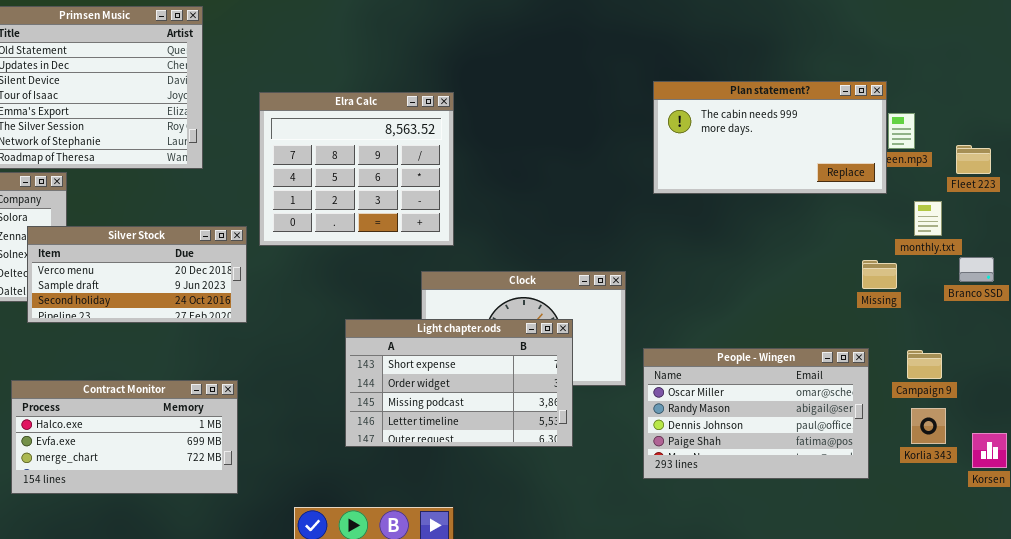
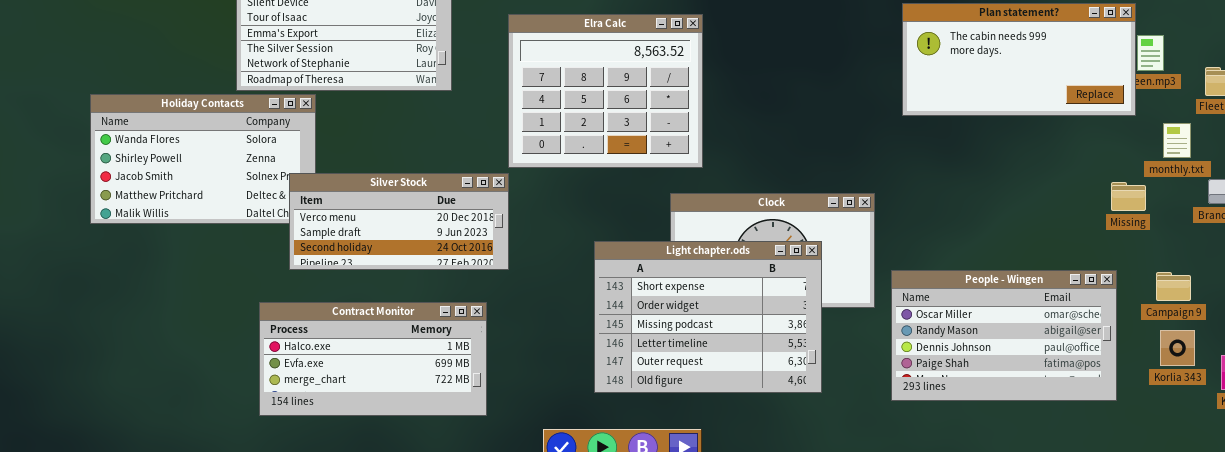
Silver Stock: [27,226,247,323] -> [289,173,509,270], moved
Light chapter.ods: [345,319,573,447] -> [594,241,822,393], resized

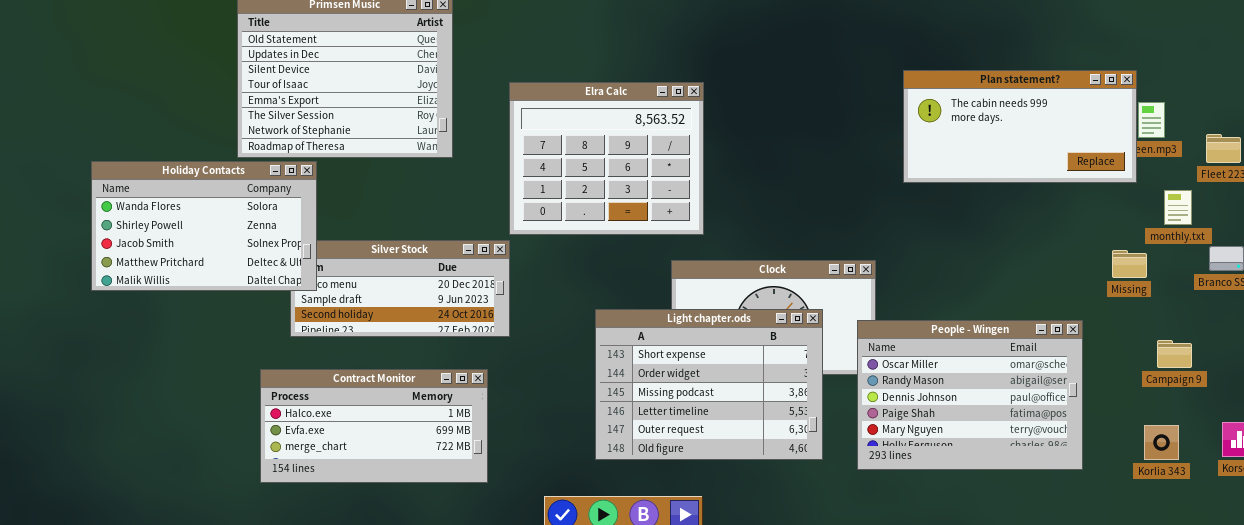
Holiday Contacts: [90,94,316,224] -> [91,161,317,291], raised
People - Wingen: [891,270,1117,401] -> [857,320,1083,470], moved, resized
Korlia 343: [1160,330,1195,366] -> [1144,425,1179,460], moved

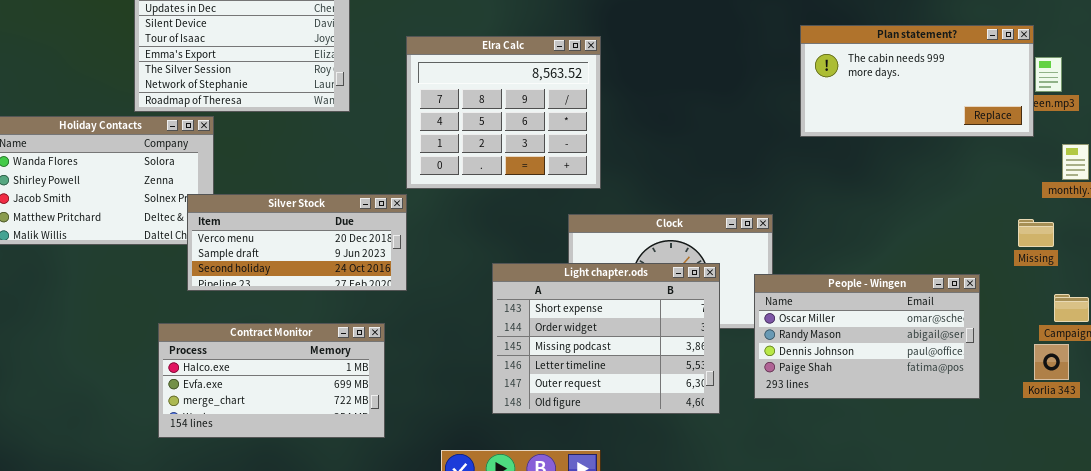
Silver Stock: [290,240,510,337] -> [187,194,407,291], raised
Missing: [1112,250,1147,278] -> [1018,219,1054,247], moved
People - Wingen: [857,320,1083,470] -> [754,274,980,399], resized
Korlia 343: [1144,425,1179,460] -> [1034,344,1069,380], moved

